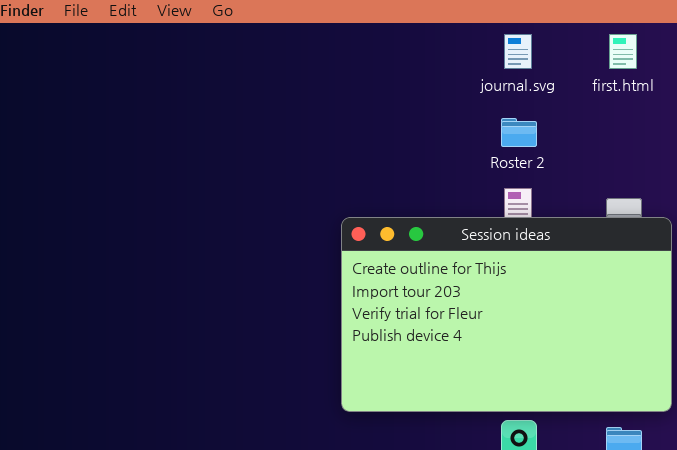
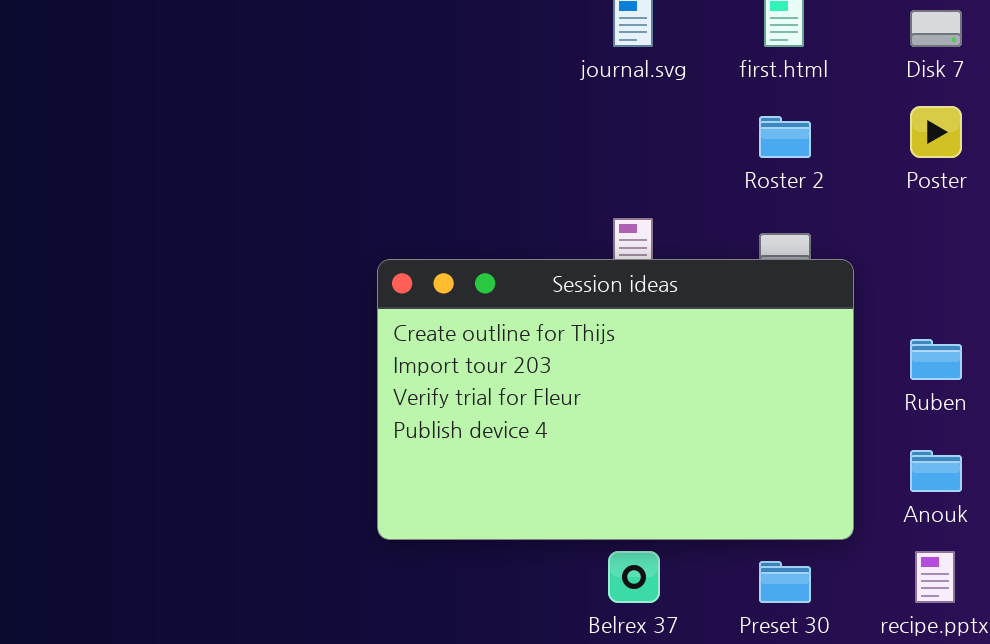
Roster 2: [501,118,537,147] -> [759,116,811,158], moved

